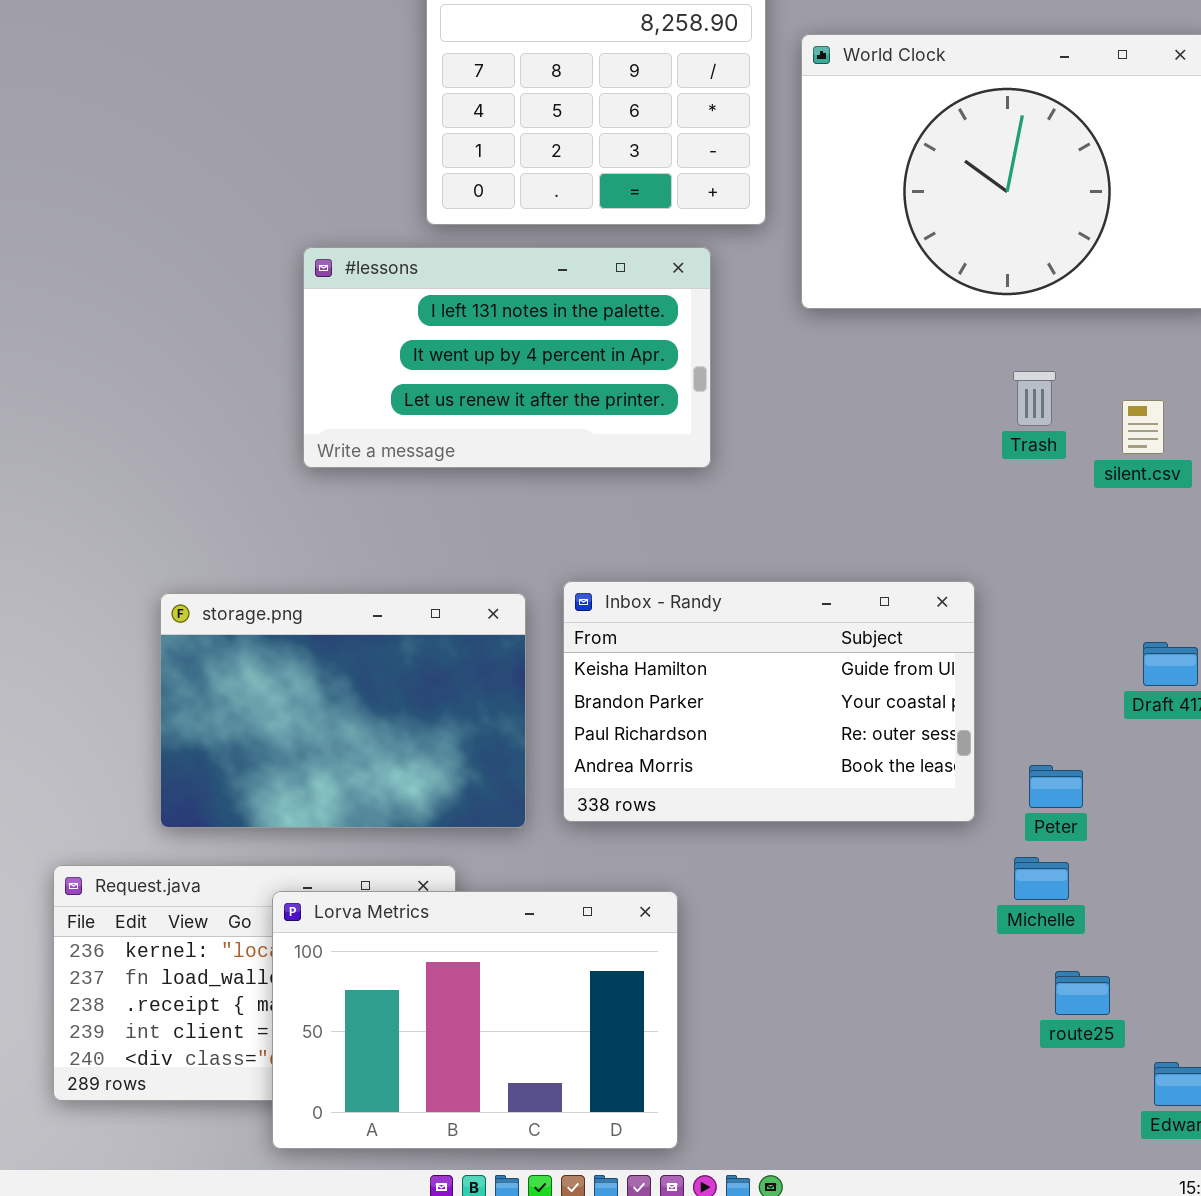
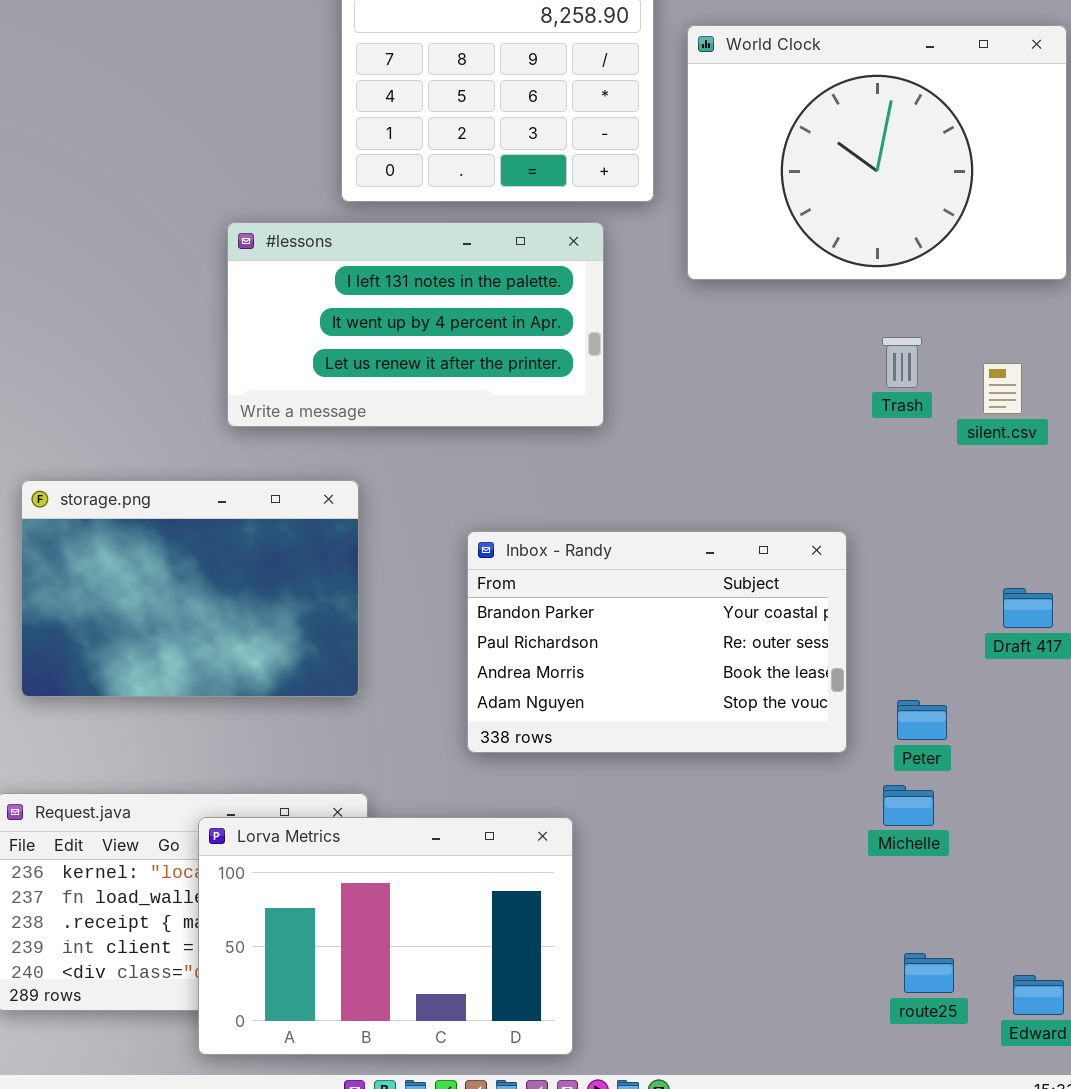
Inbox - Randy: [563,581,975,822] -> [467,531,847,753], scrolled down 1 row
storage.png: [160,593,526,828] -> [21,480,359,697], moved
route25: [1055,971,1110,1015] -> [904,953,954,993], moved

